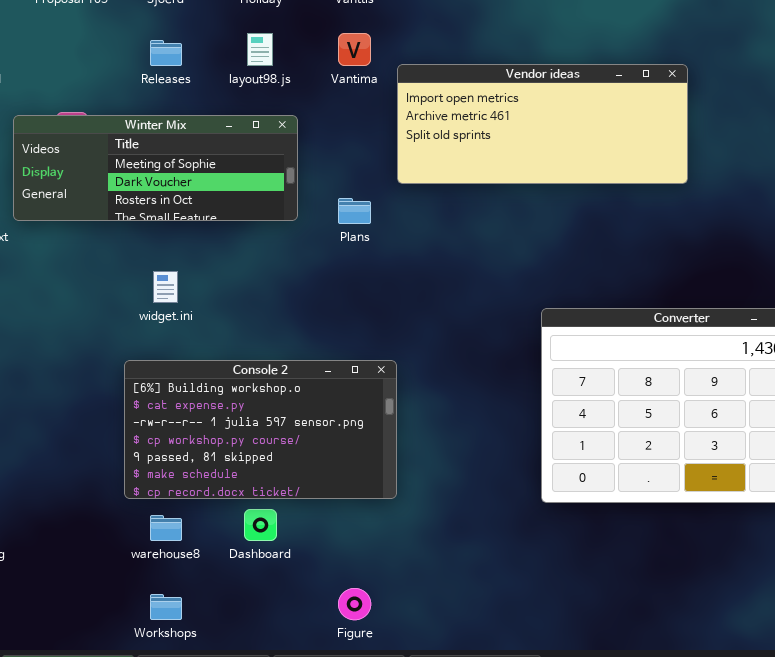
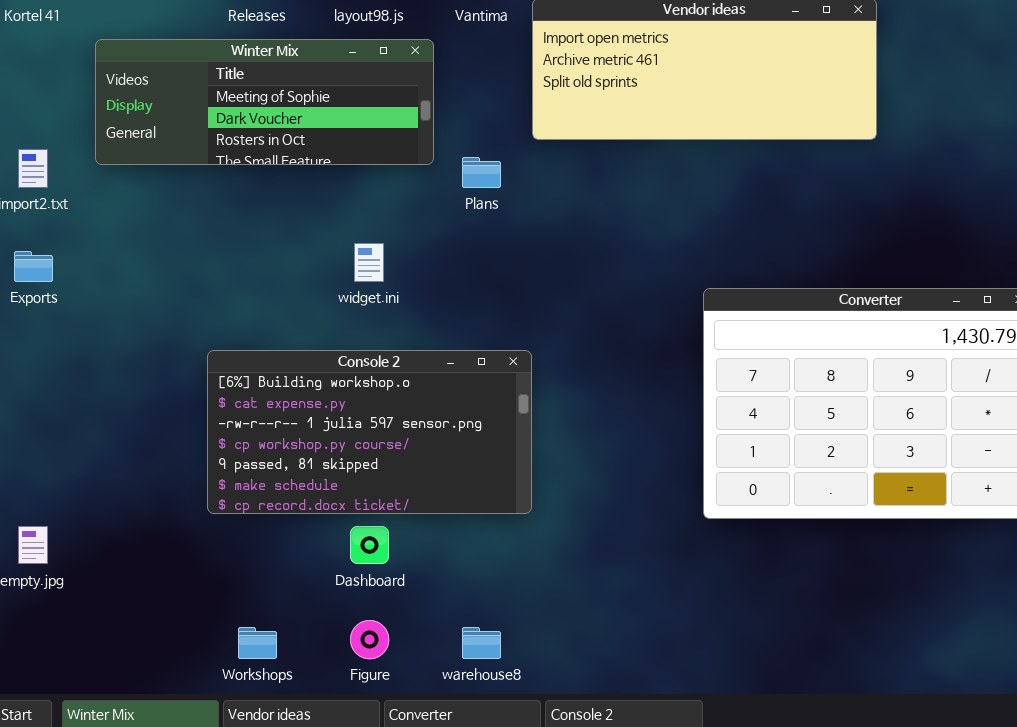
Winter Mix: [13,115,298,221] -> [95,39,434,165], moved
widget.ini: [153,271,178,303] -> [354,243,384,282], moved
warehouse8: [150,515,182,541] -> [462,627,501,659], moved
Figure: [338,588,371,620] -> [350,620,389,659], moved

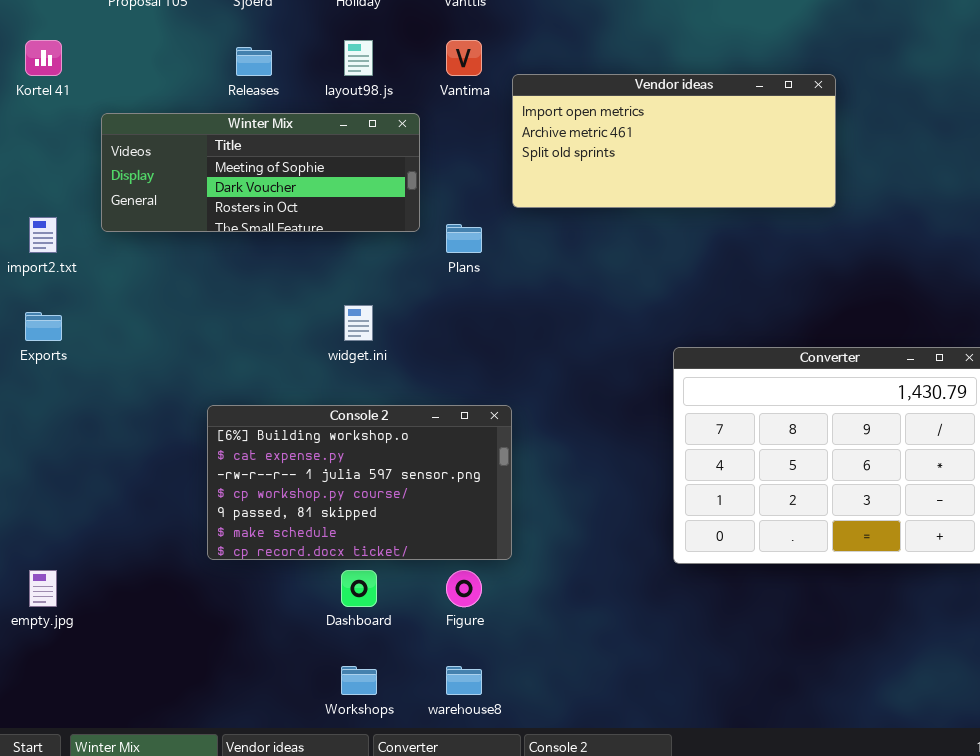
Figure: [350,620,389,659] -> [446,570,482,607], moved
Workshops: [238,627,277,659] -> [341,666,377,695], moved

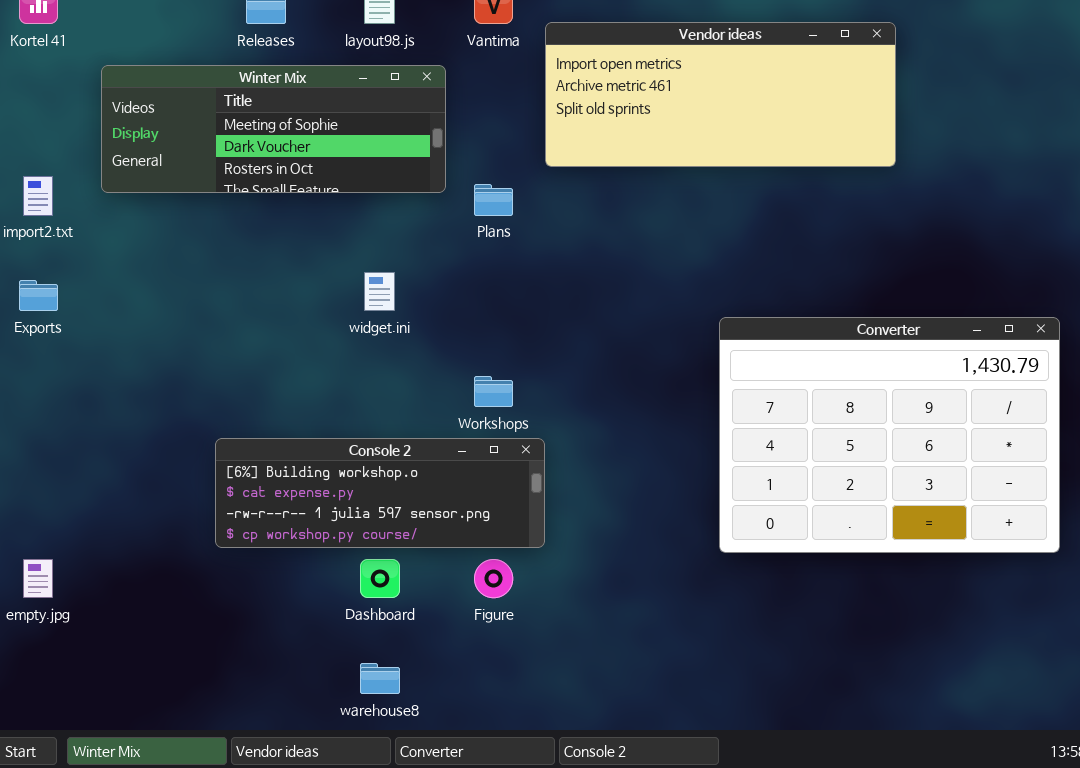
Console 2: [207,405,512,560] -> [215,438,545,548], resized
Workshops: [341,666,377,695] -> [474,376,513,407], moved
warehouse8: [446,666,482,695] -> [360,663,400,694], moved

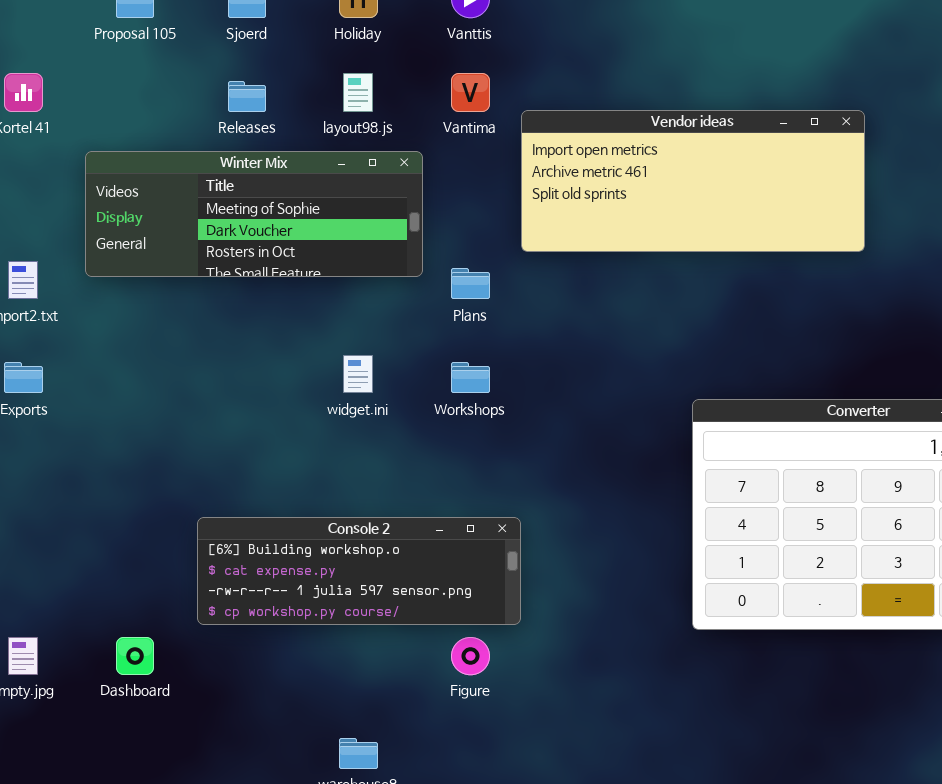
Workshops: [474,376,513,407] -> [451,362,490,393], moved
Dashboard: [360,559,400,598] -> [116,637,154,675], moved

